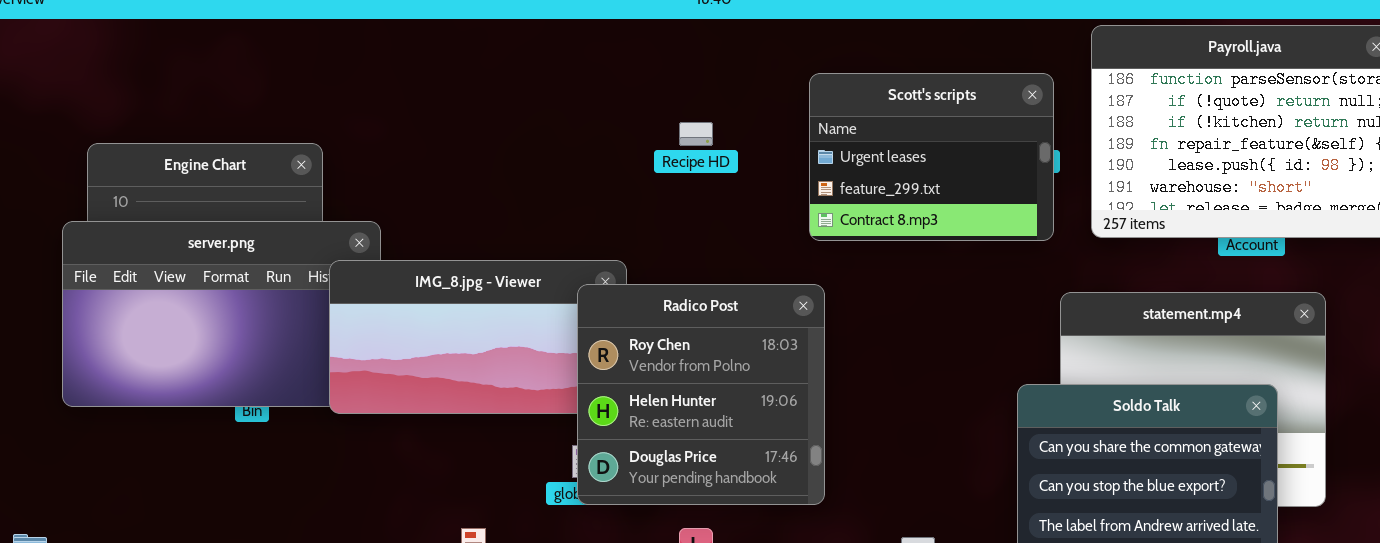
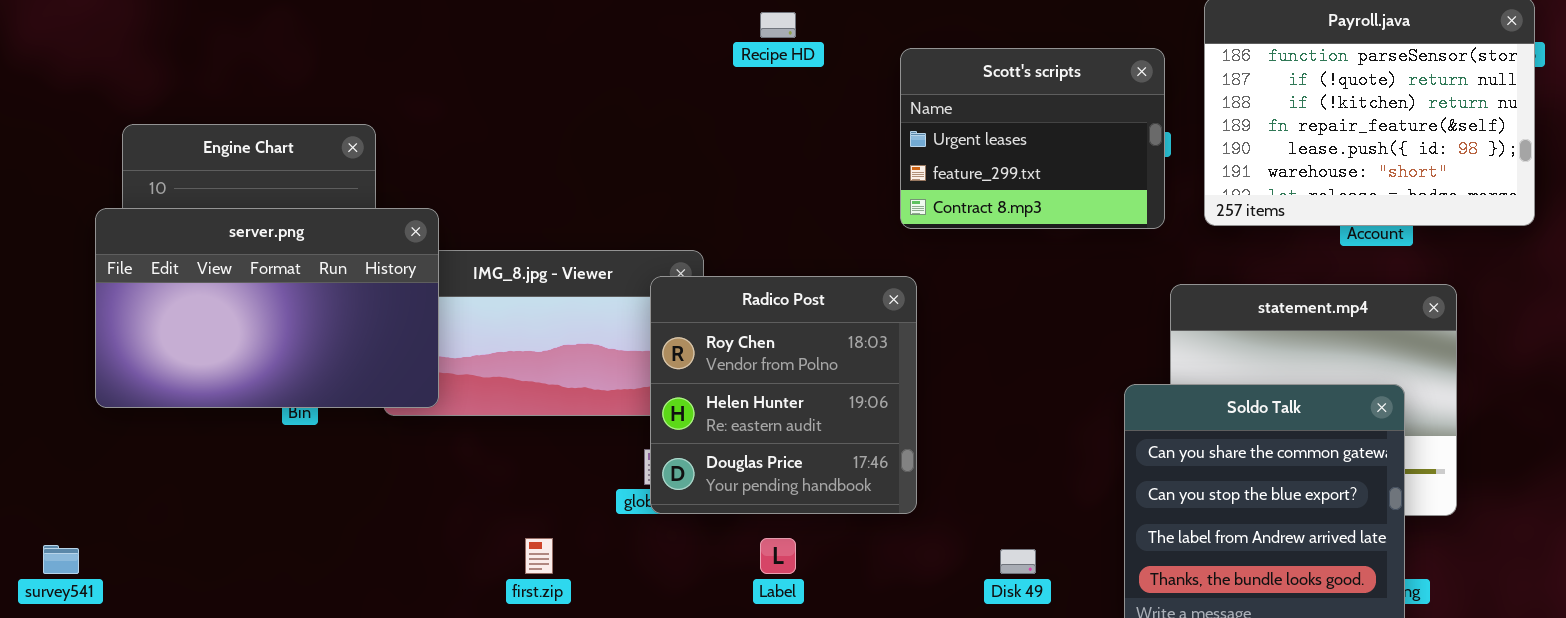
Recipe HD: [679,122,713,146] -> [760,12,796,38], moved
server.png: [62,221,381,407] -> [95,208,439,408], raised

